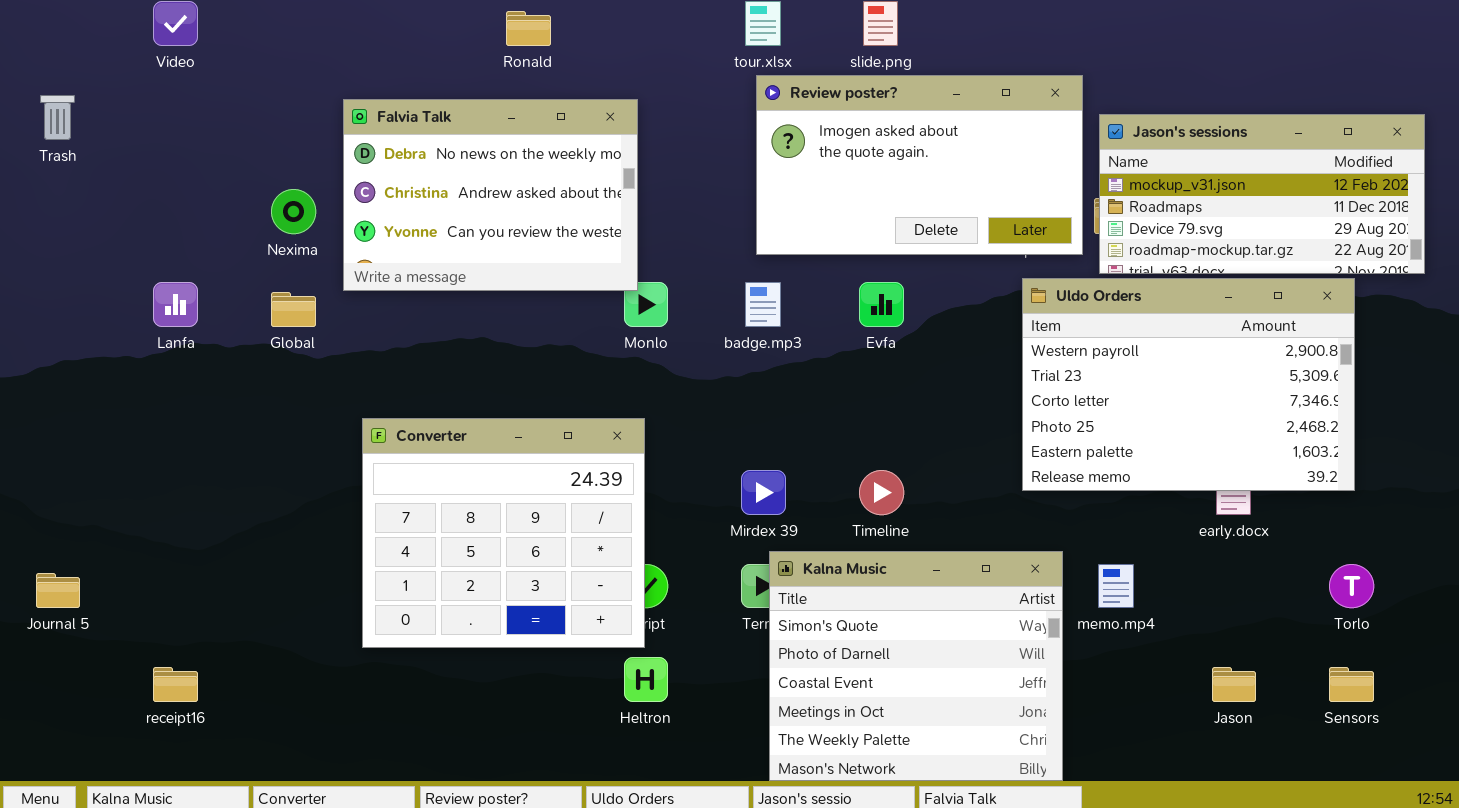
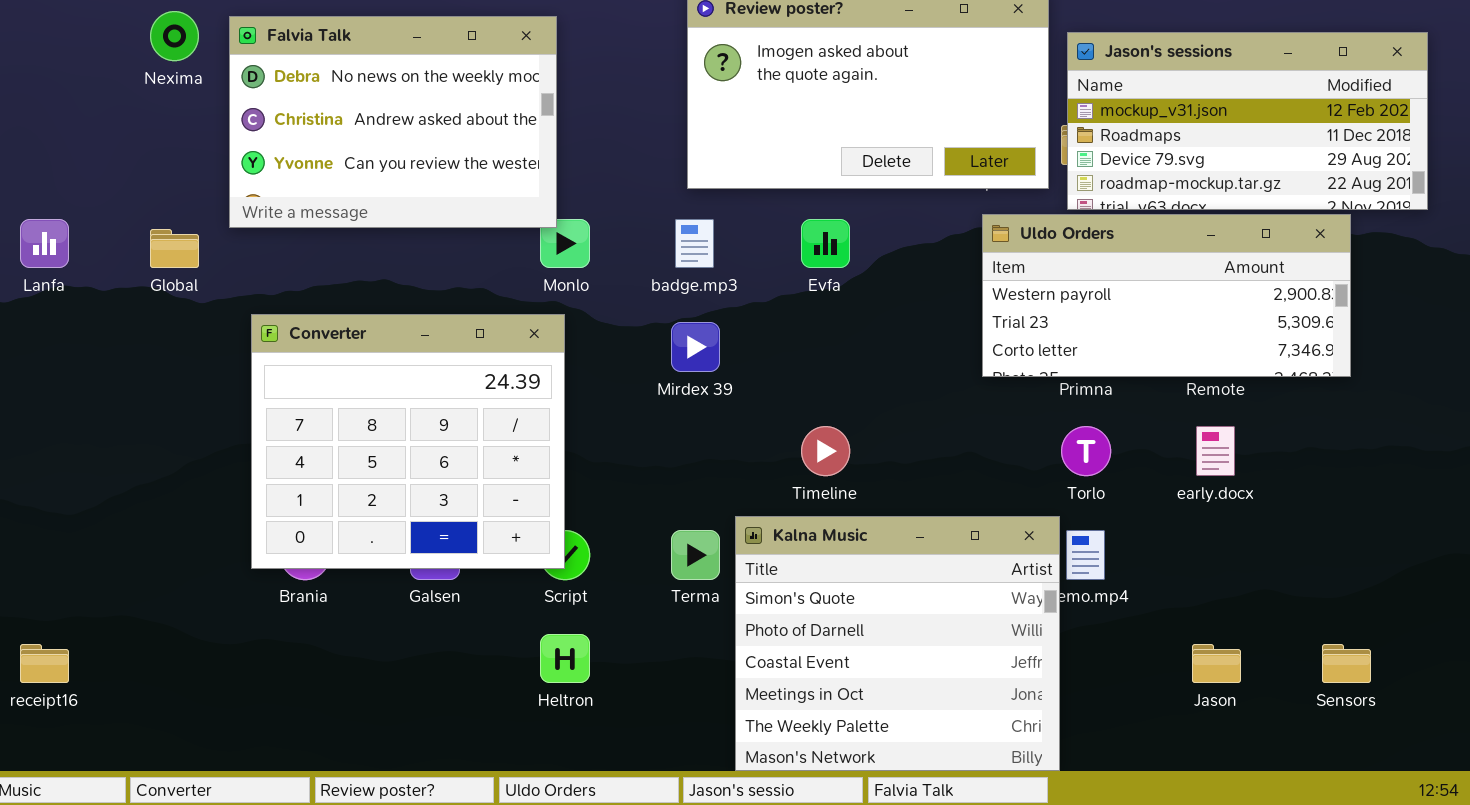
Nexima: [271,189,316,234] -> [150,11,199,61], moved
Uldo Orders: [1022,278,1355,491] -> [982,214,1351,377], resized
Converter: [362,418,645,648] -> [251,314,565,569], moved
Mirdex 39: [741,470,786,515] -> [671,322,720,372], moved
Kalna Music: [769,551,1063,781] -> [735,516,1060,771], moved
Torlo: [1329,564,1374,608] -> [1061,426,1111,476], moved

